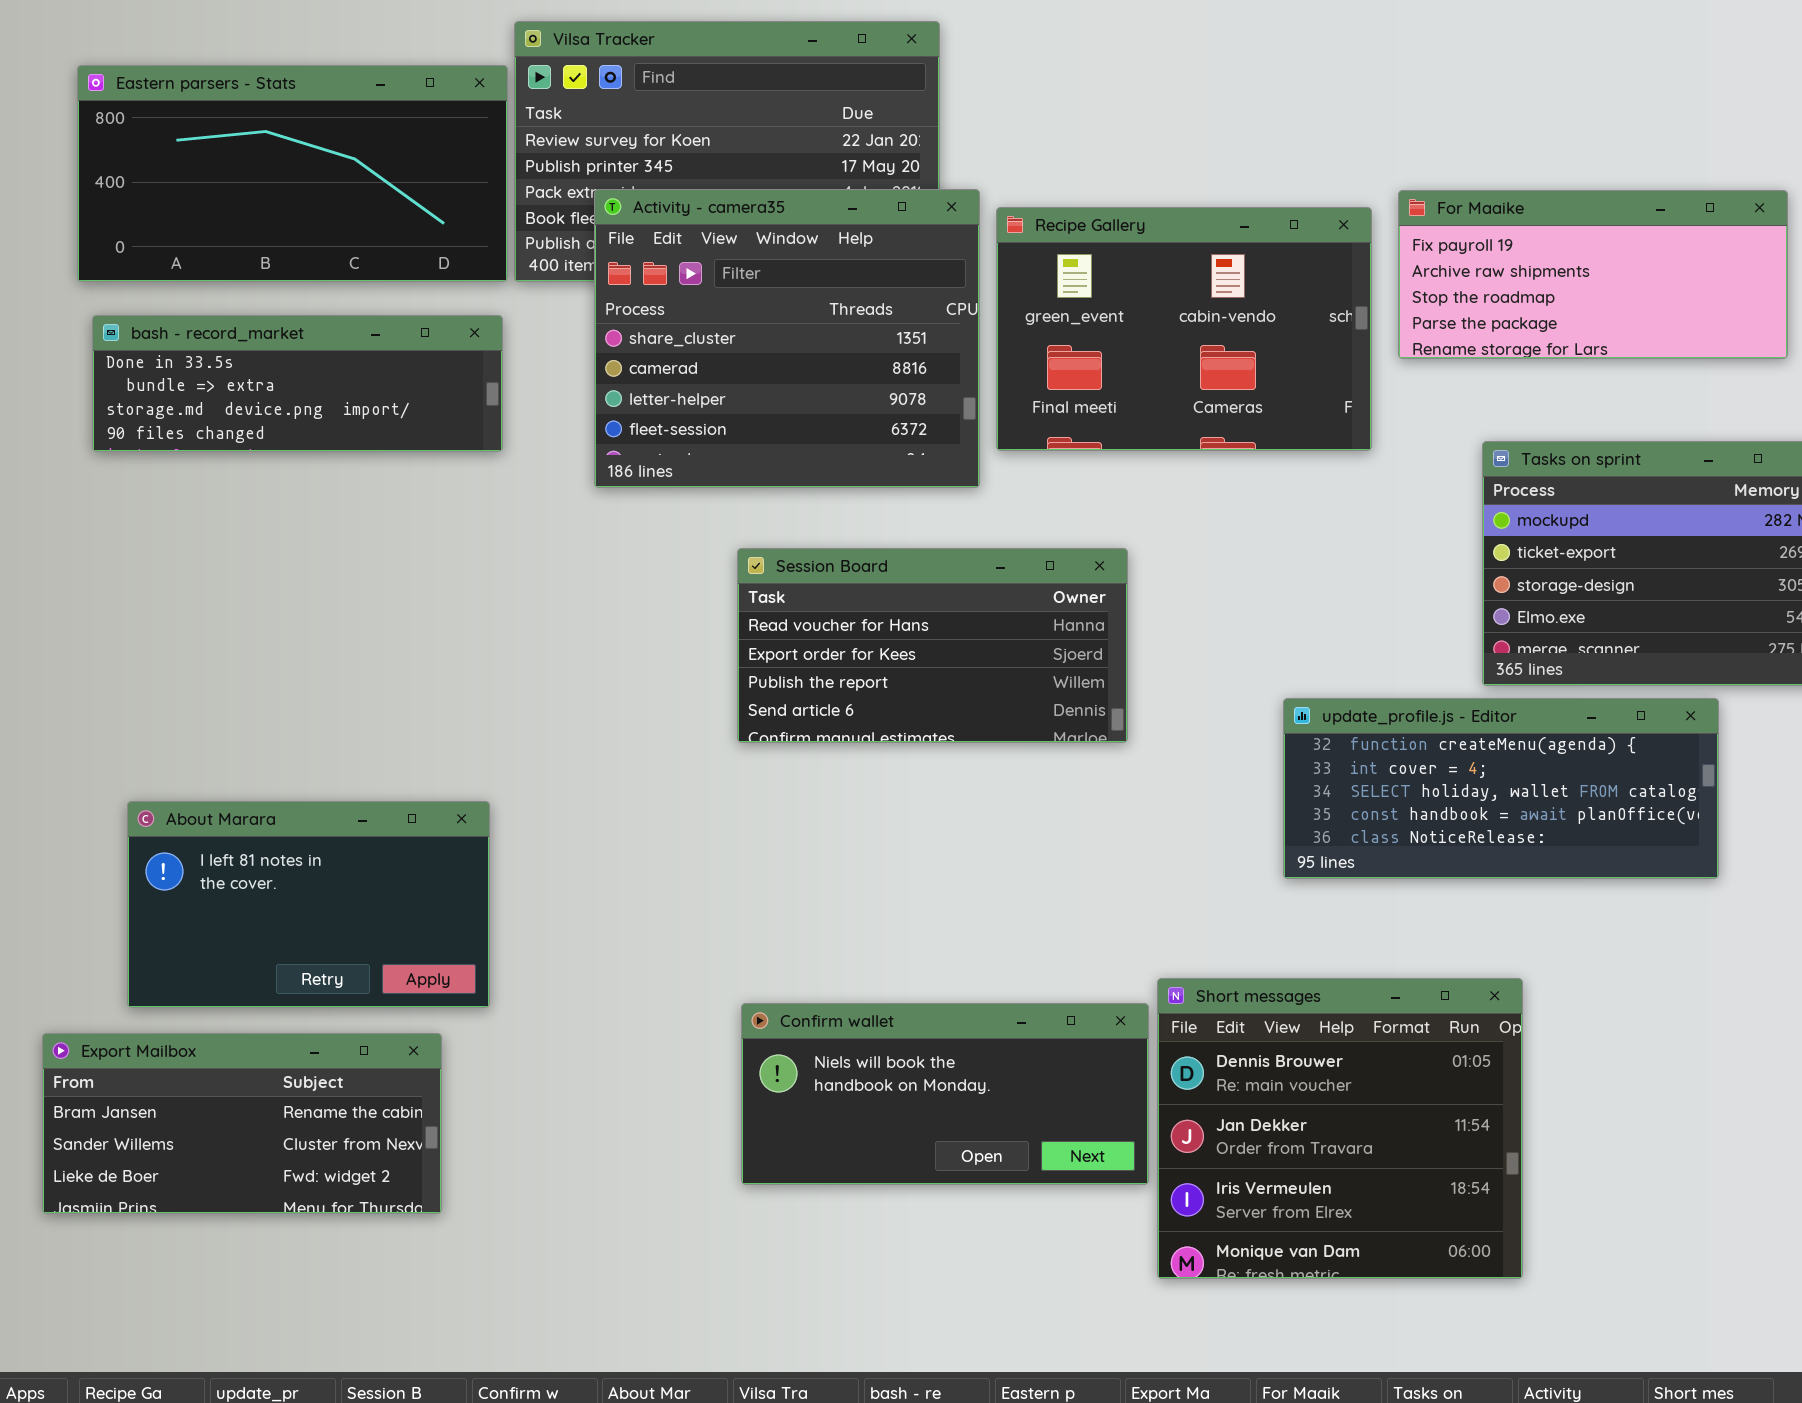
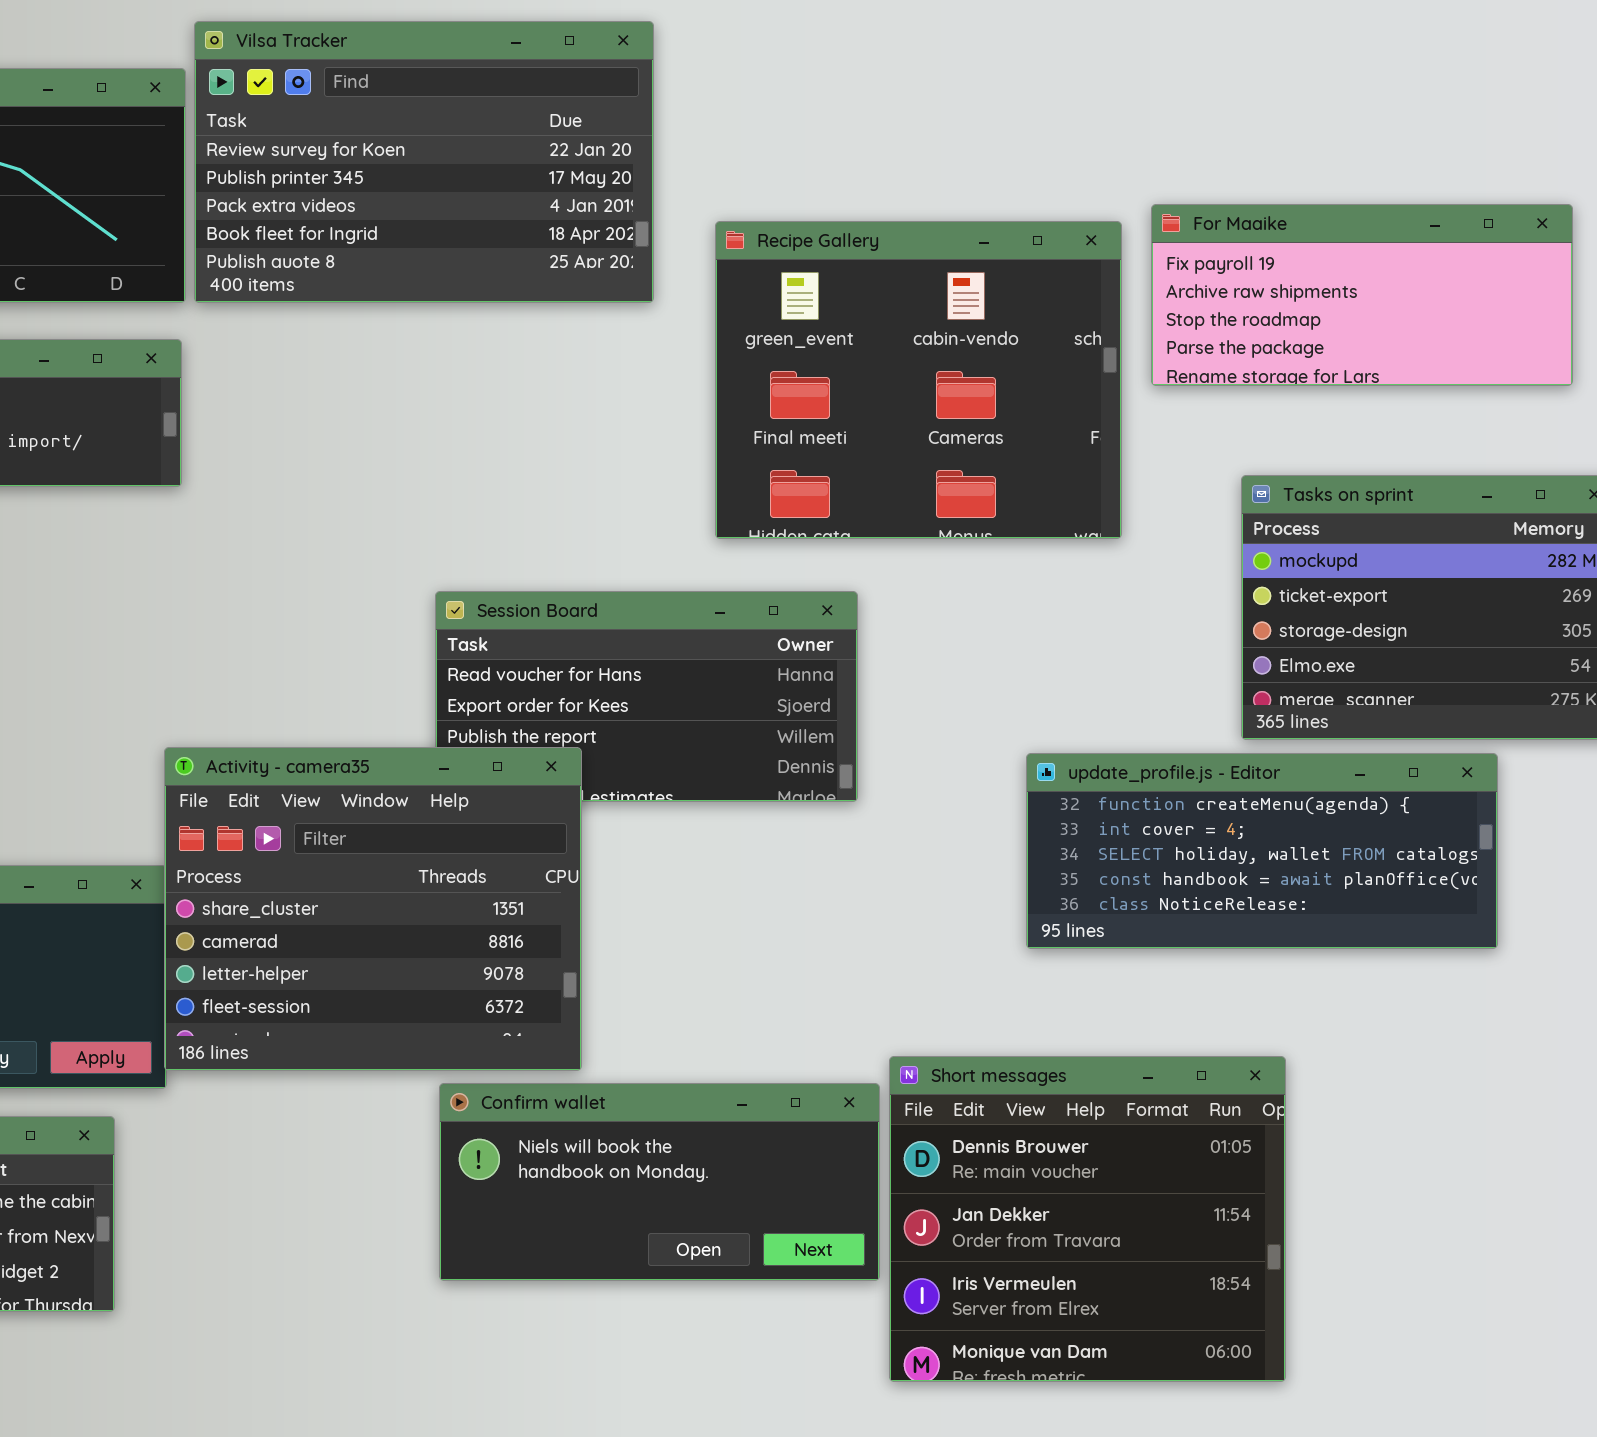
Activity - camera35: [594,189,980,488] -> [164,747,582,1071], moved
Recipe Gallery: [996,207,1372,451] -> [715,221,1122,539], resized

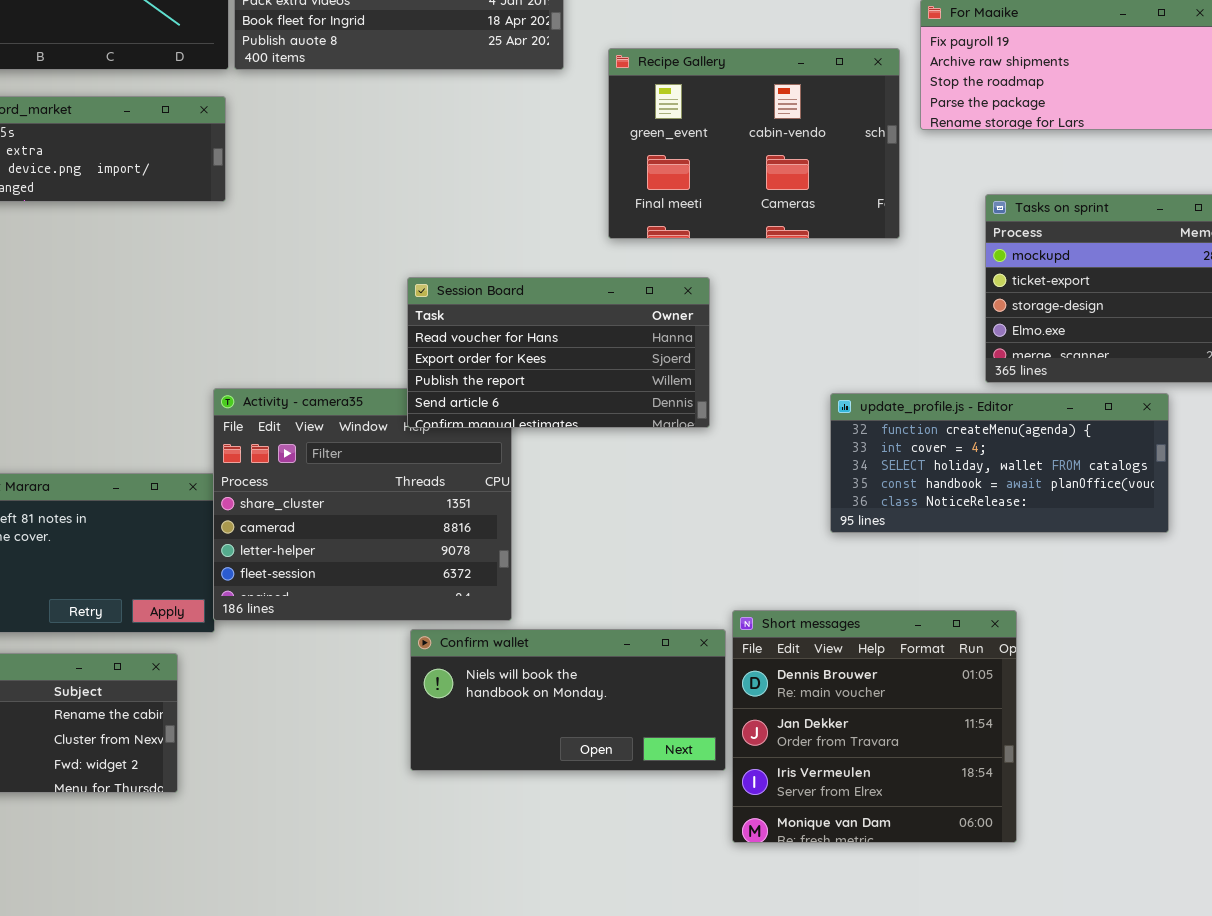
Recipe Gallery: [715,221,1122,539] -> [608,48,900,239], resized
Session Board: [435,591,858,802] -> [407,277,710,428], raised

